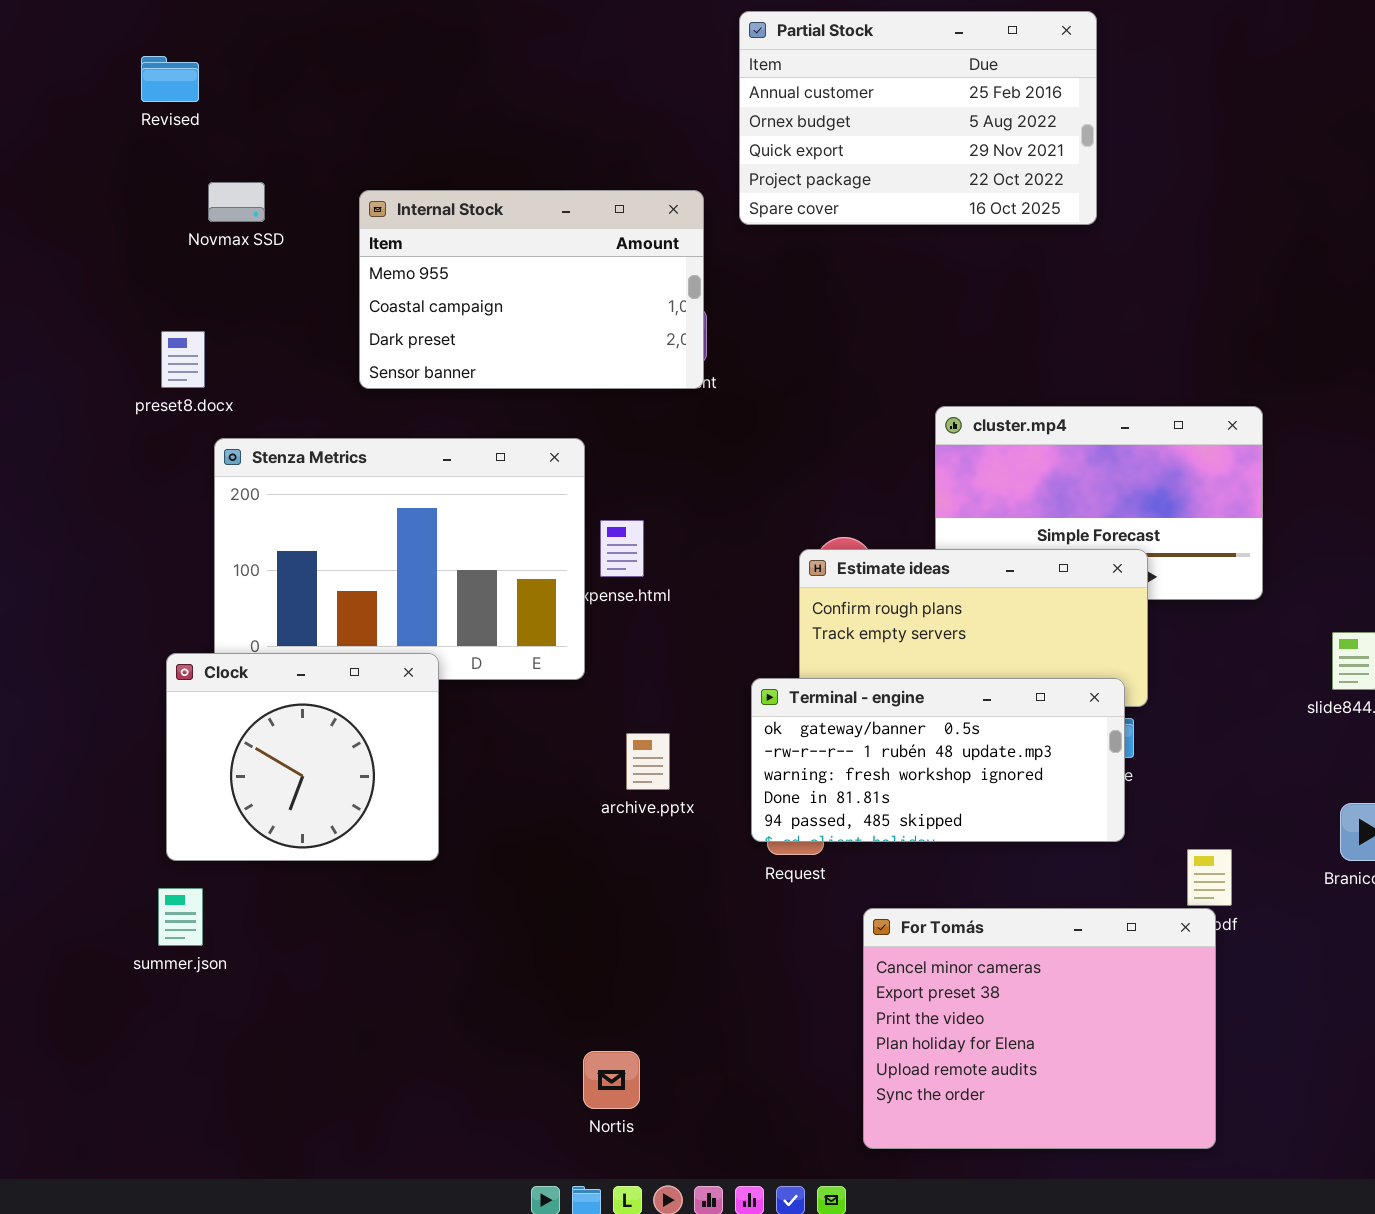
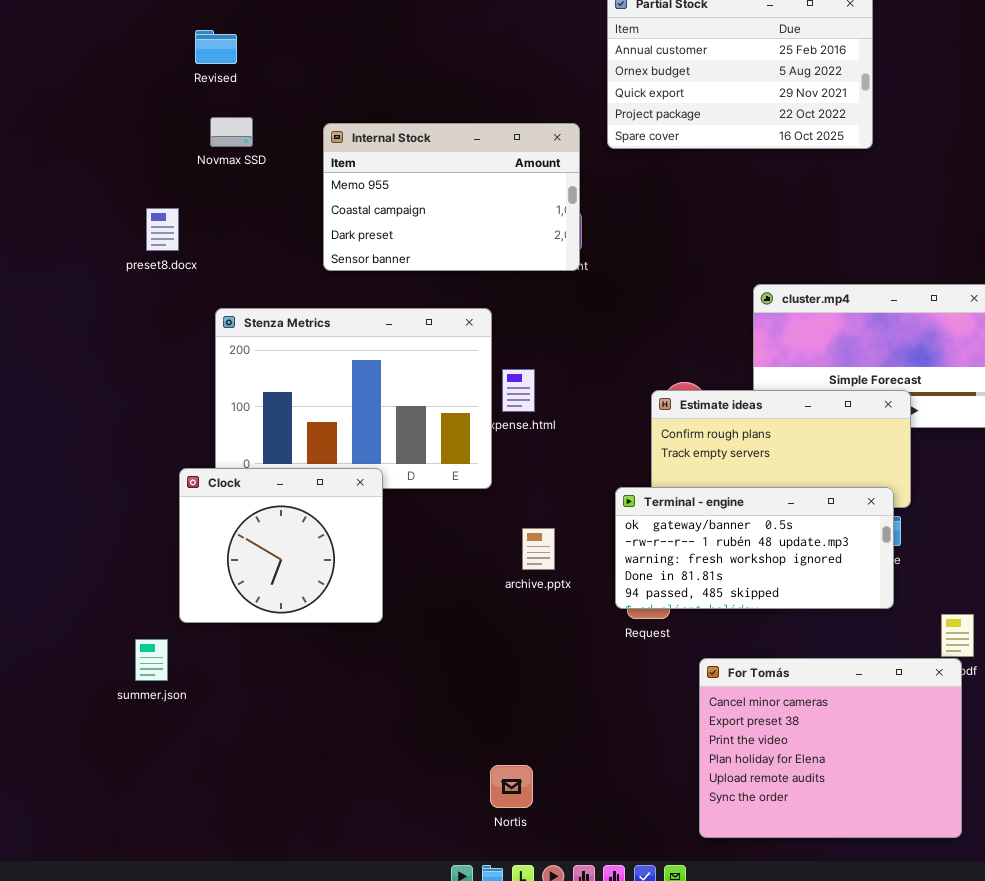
Revised: [141,56,199,102] -> [195,30,237,64], moved
preset8.docx: [161,331,205,388] -> [146,208,179,251], moved
summer.json: [158,888,203,946] -> [135,639,168,681], moved

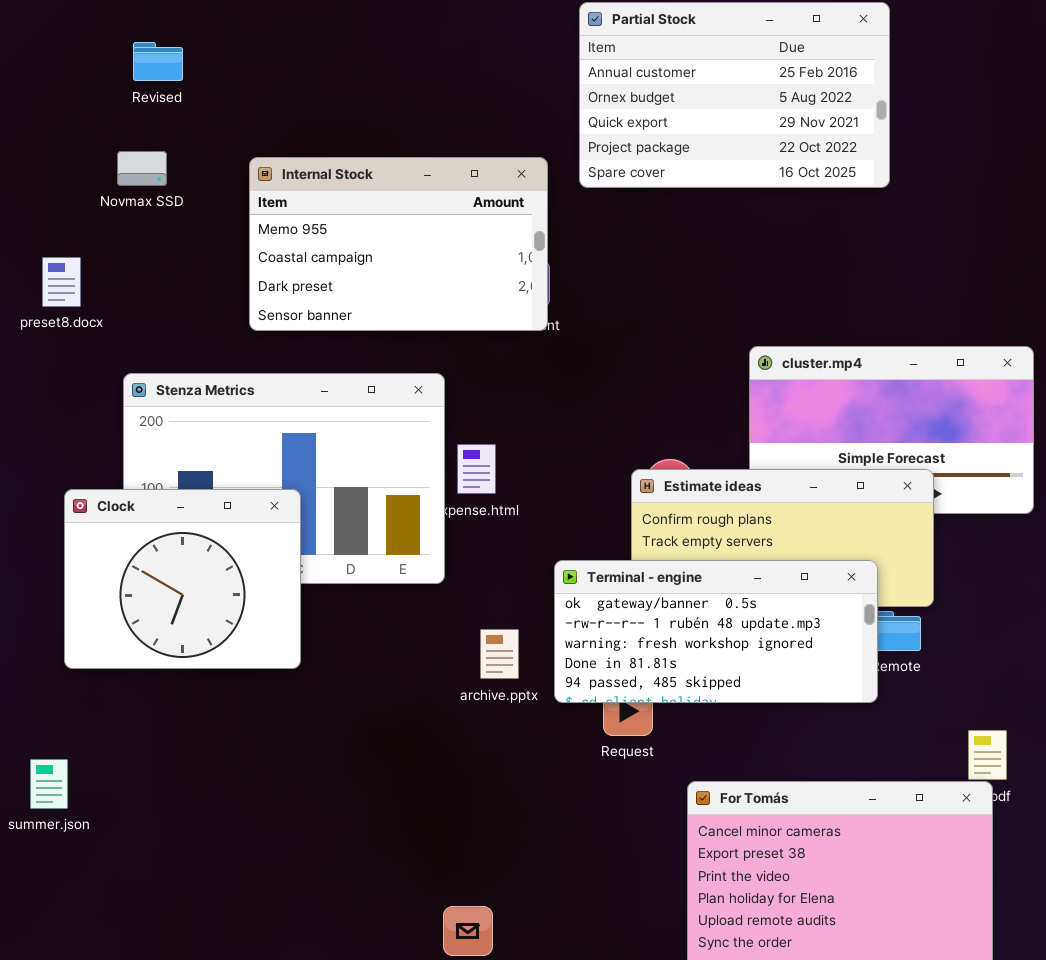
Revised: [195,30,237,64] -> [133,42,183,81], moved
Clock: [179,468,383,623] -> [64,489,301,669], moved
Terminal - engine: [615,487,894,609] -> [554,560,878,703], moved

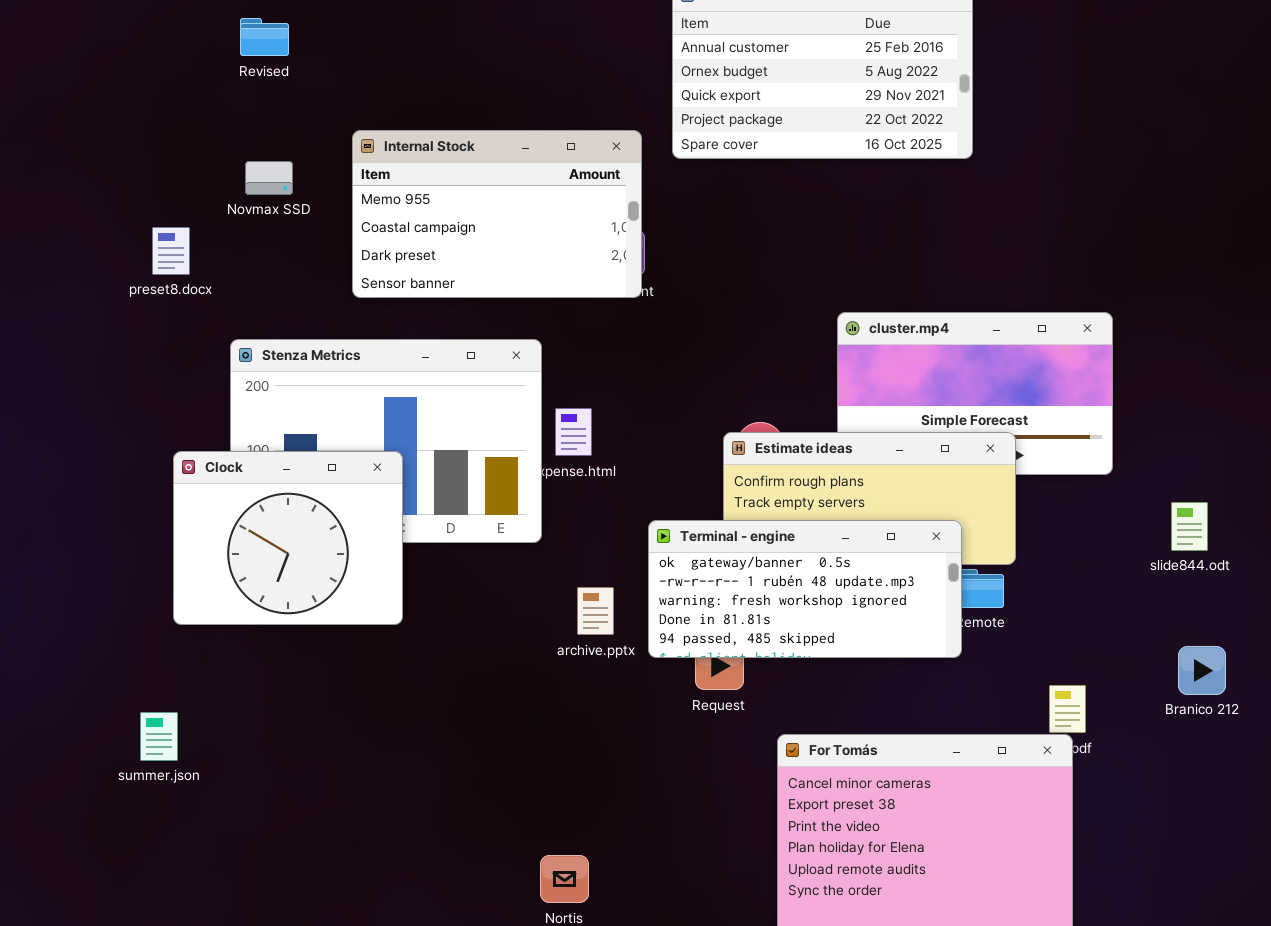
Novmax SSD: [117,151,167,186] -> [245,161,293,195], moved

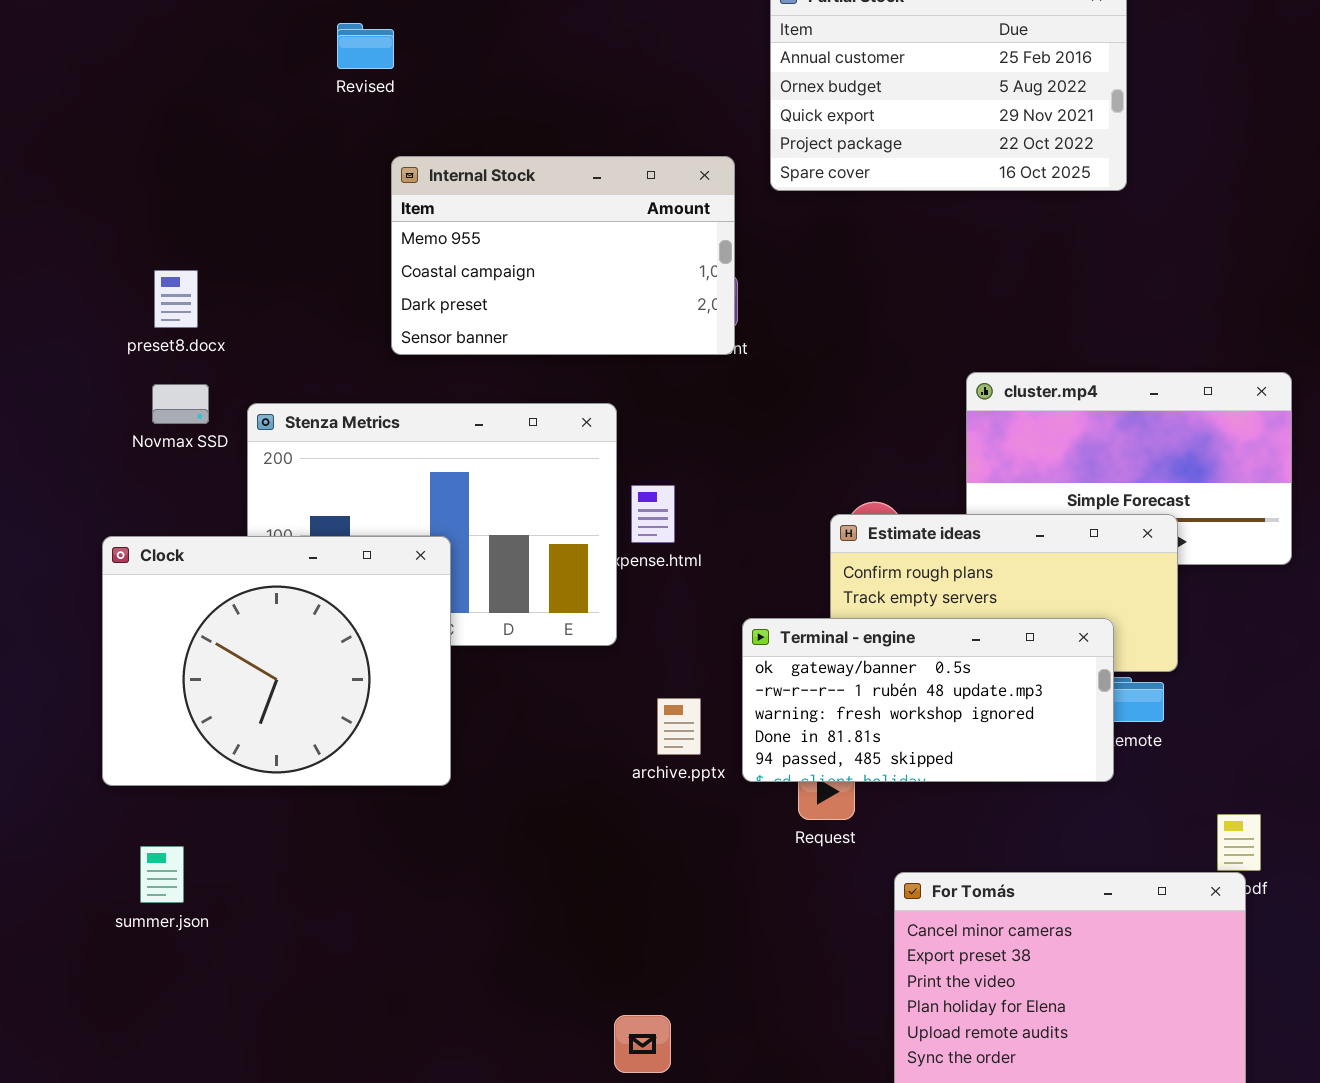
Revised: [240,18,289,56] -> [337,23,394,69], moved
Novmax SSD: [245,161,293,195] -> [152,384,209,424], moved
Clock: [173,451,403,625] -> [102,536,451,786], resized

